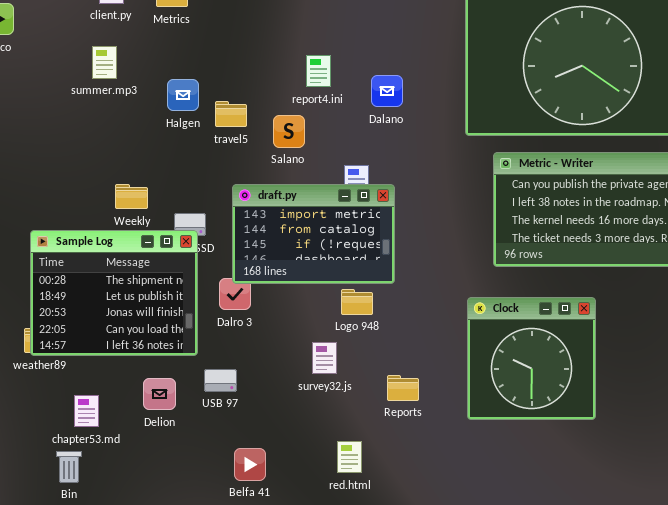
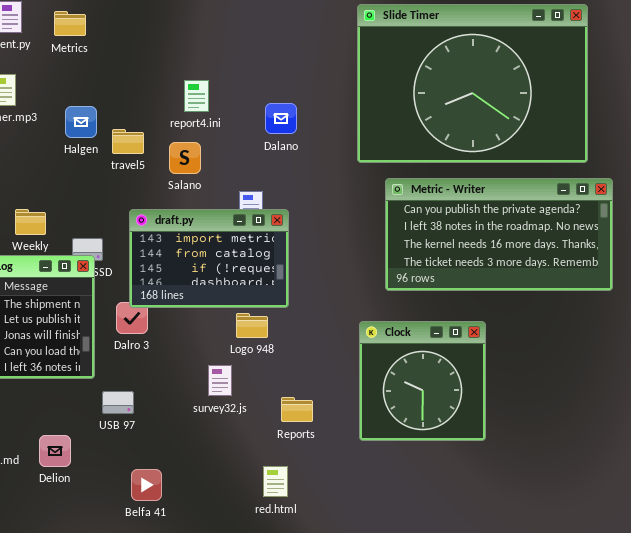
report4.ini: [306,55,331,87] -> [184,80,209,112], moved
Delion: [143,378,176,410] -> [39,435,71,467], moved
red.html: [337,441,362,473] -> [263,466,288,497], moved

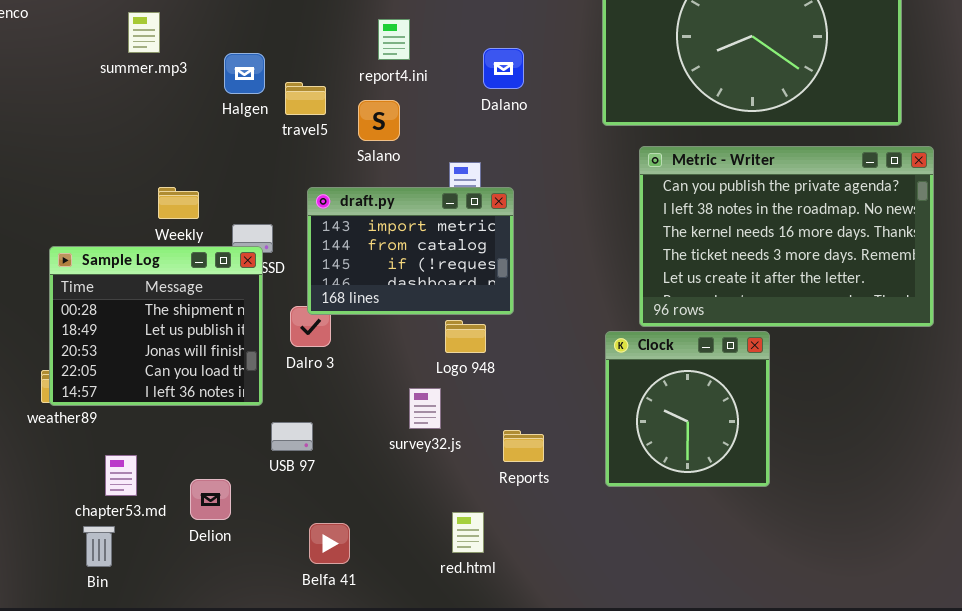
Metric - Writer: [385,178,613,291] -> [639,146,934,327], resized
red.html: [263,466,288,497] -> [452,512,484,553], moved

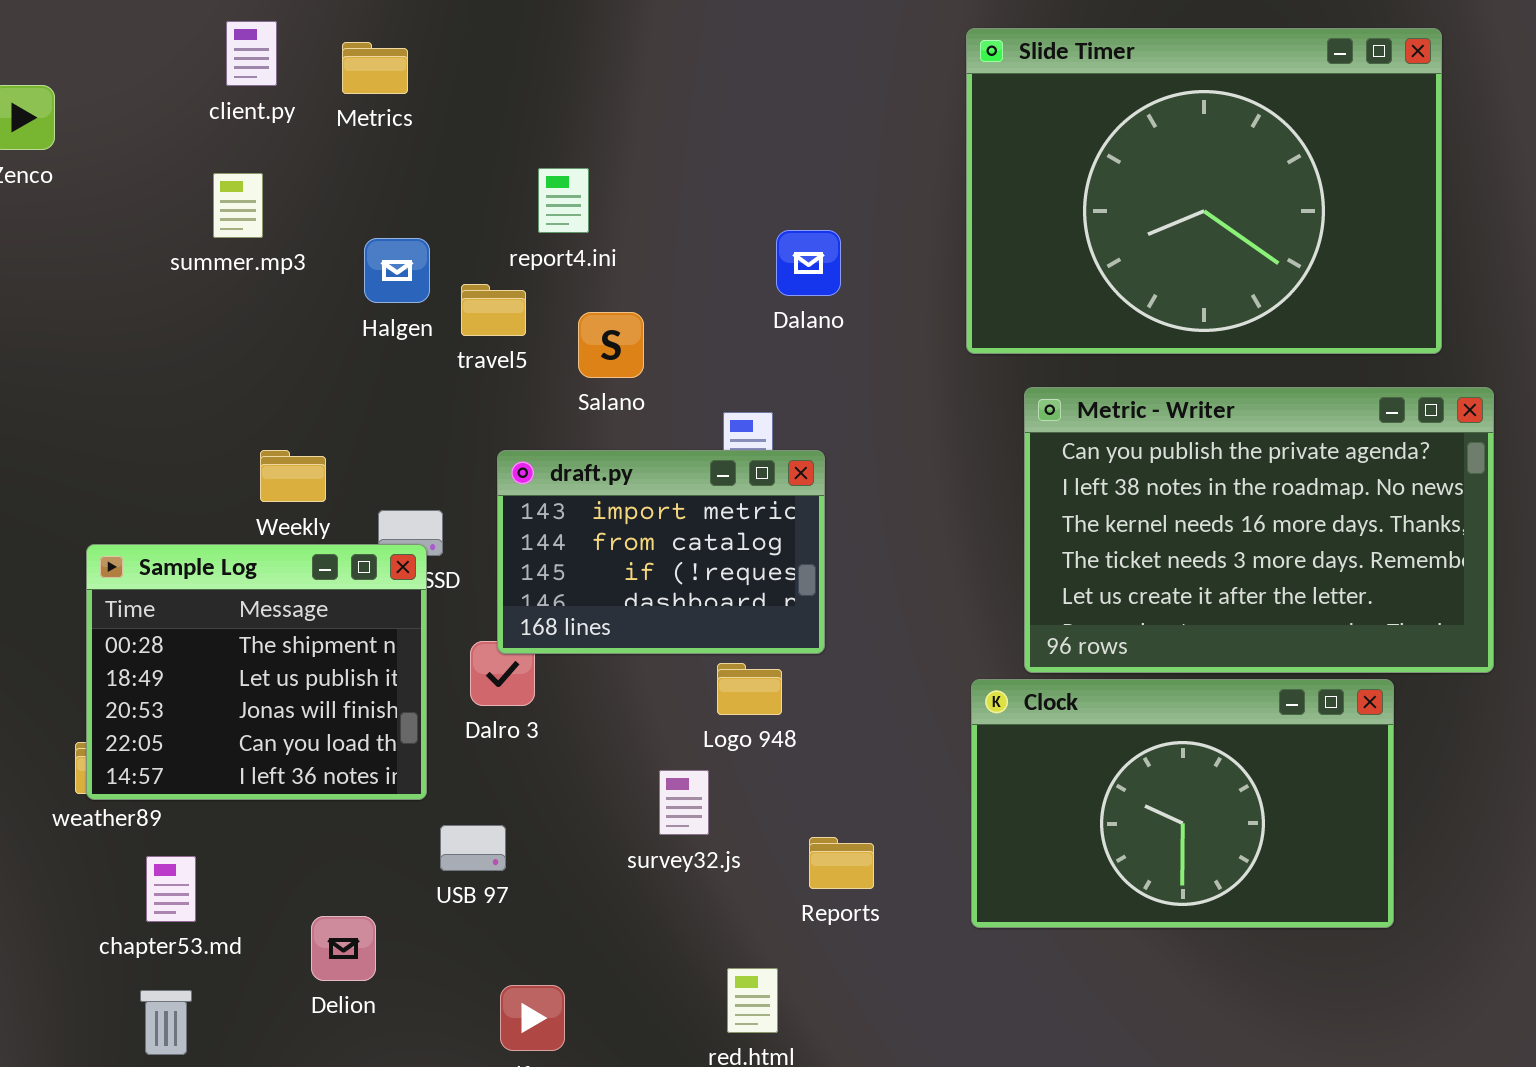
report4.ini: [378,19,410,60] -> [538,168,589,233], moved
Clock: [605,331,770,487] -> [971,679,1394,928], resized
chapter53.md: [105,455,137,496] -> [146,856,196,922], moved

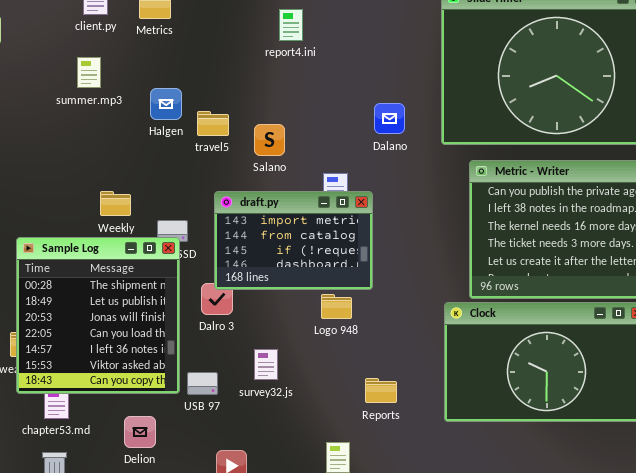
report4.ini: [538,168,589,233] -> [279,9,303,41], moved
Dalano: [776,230,841,296] -> [374,103,405,134], moved
Sample Log: [86,544,427,800] -> [16,237,180,394], resized
survey32.js: [659,770,709,835] -> [254,349,278,380], moved

